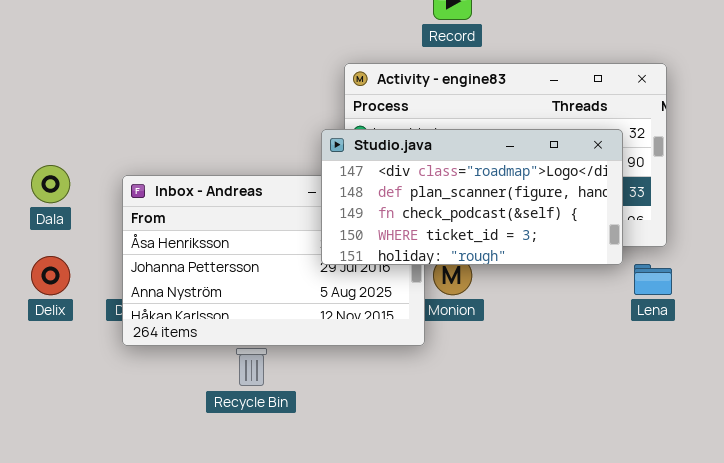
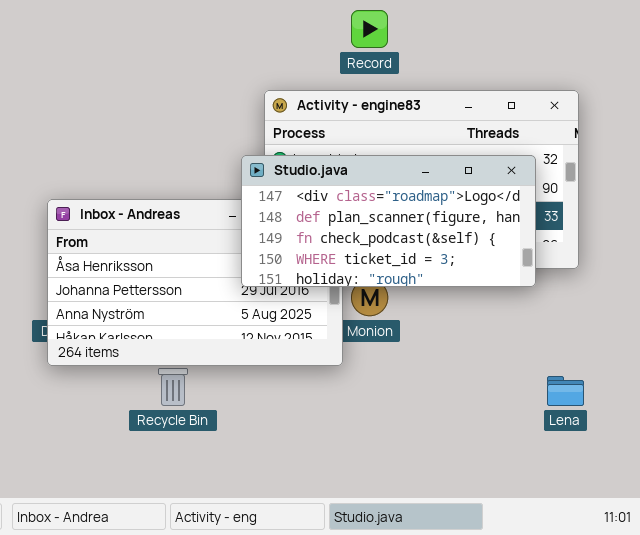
Lena: [634,264,672,295] -> [547,376,584,406], moved

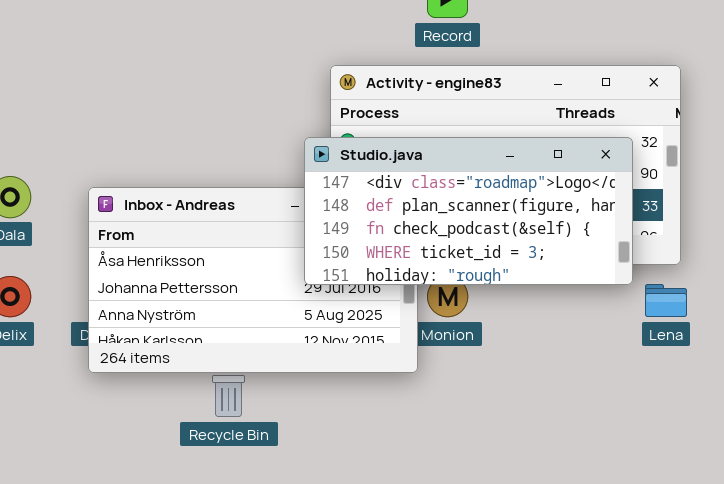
Lena: [547,376,584,406] -> [645,284,687,317], moved

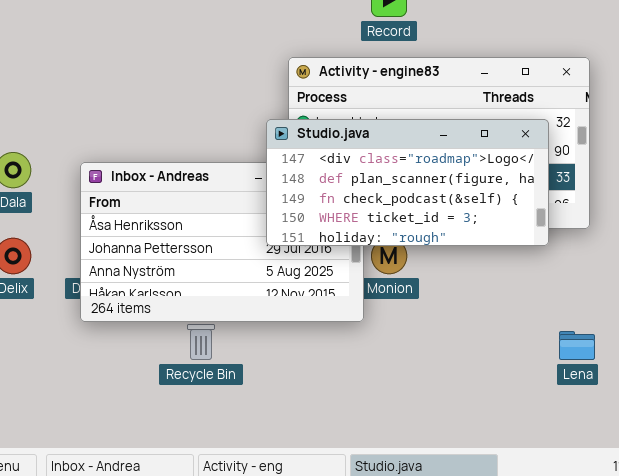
Lena: [645,284,687,317] -> [559,331,595,360], moved

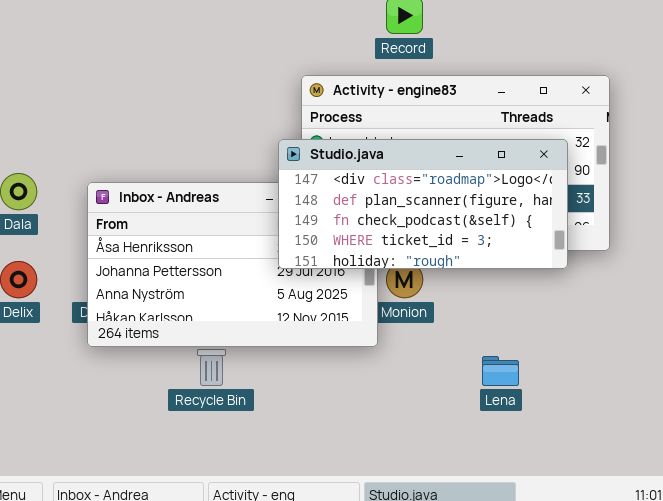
Lena: [559,331,595,360] -> [482,356,519,386], moved

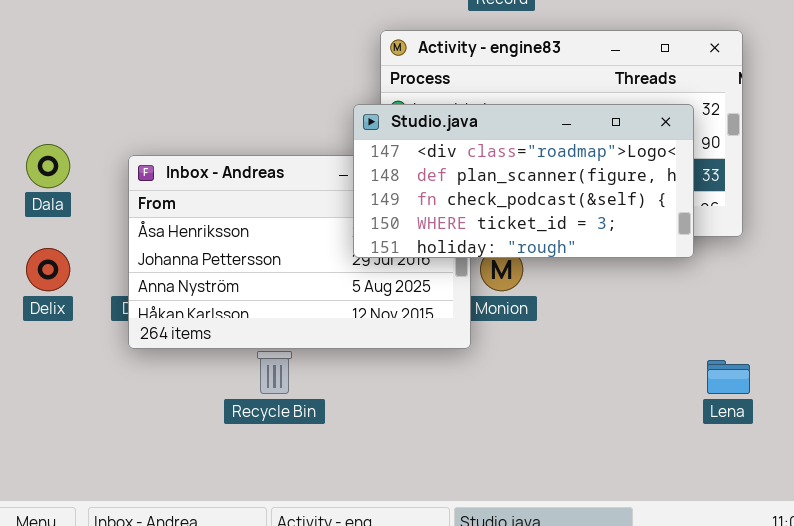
Lena: [482,356,519,386] -> [707,360,750,394], moved

